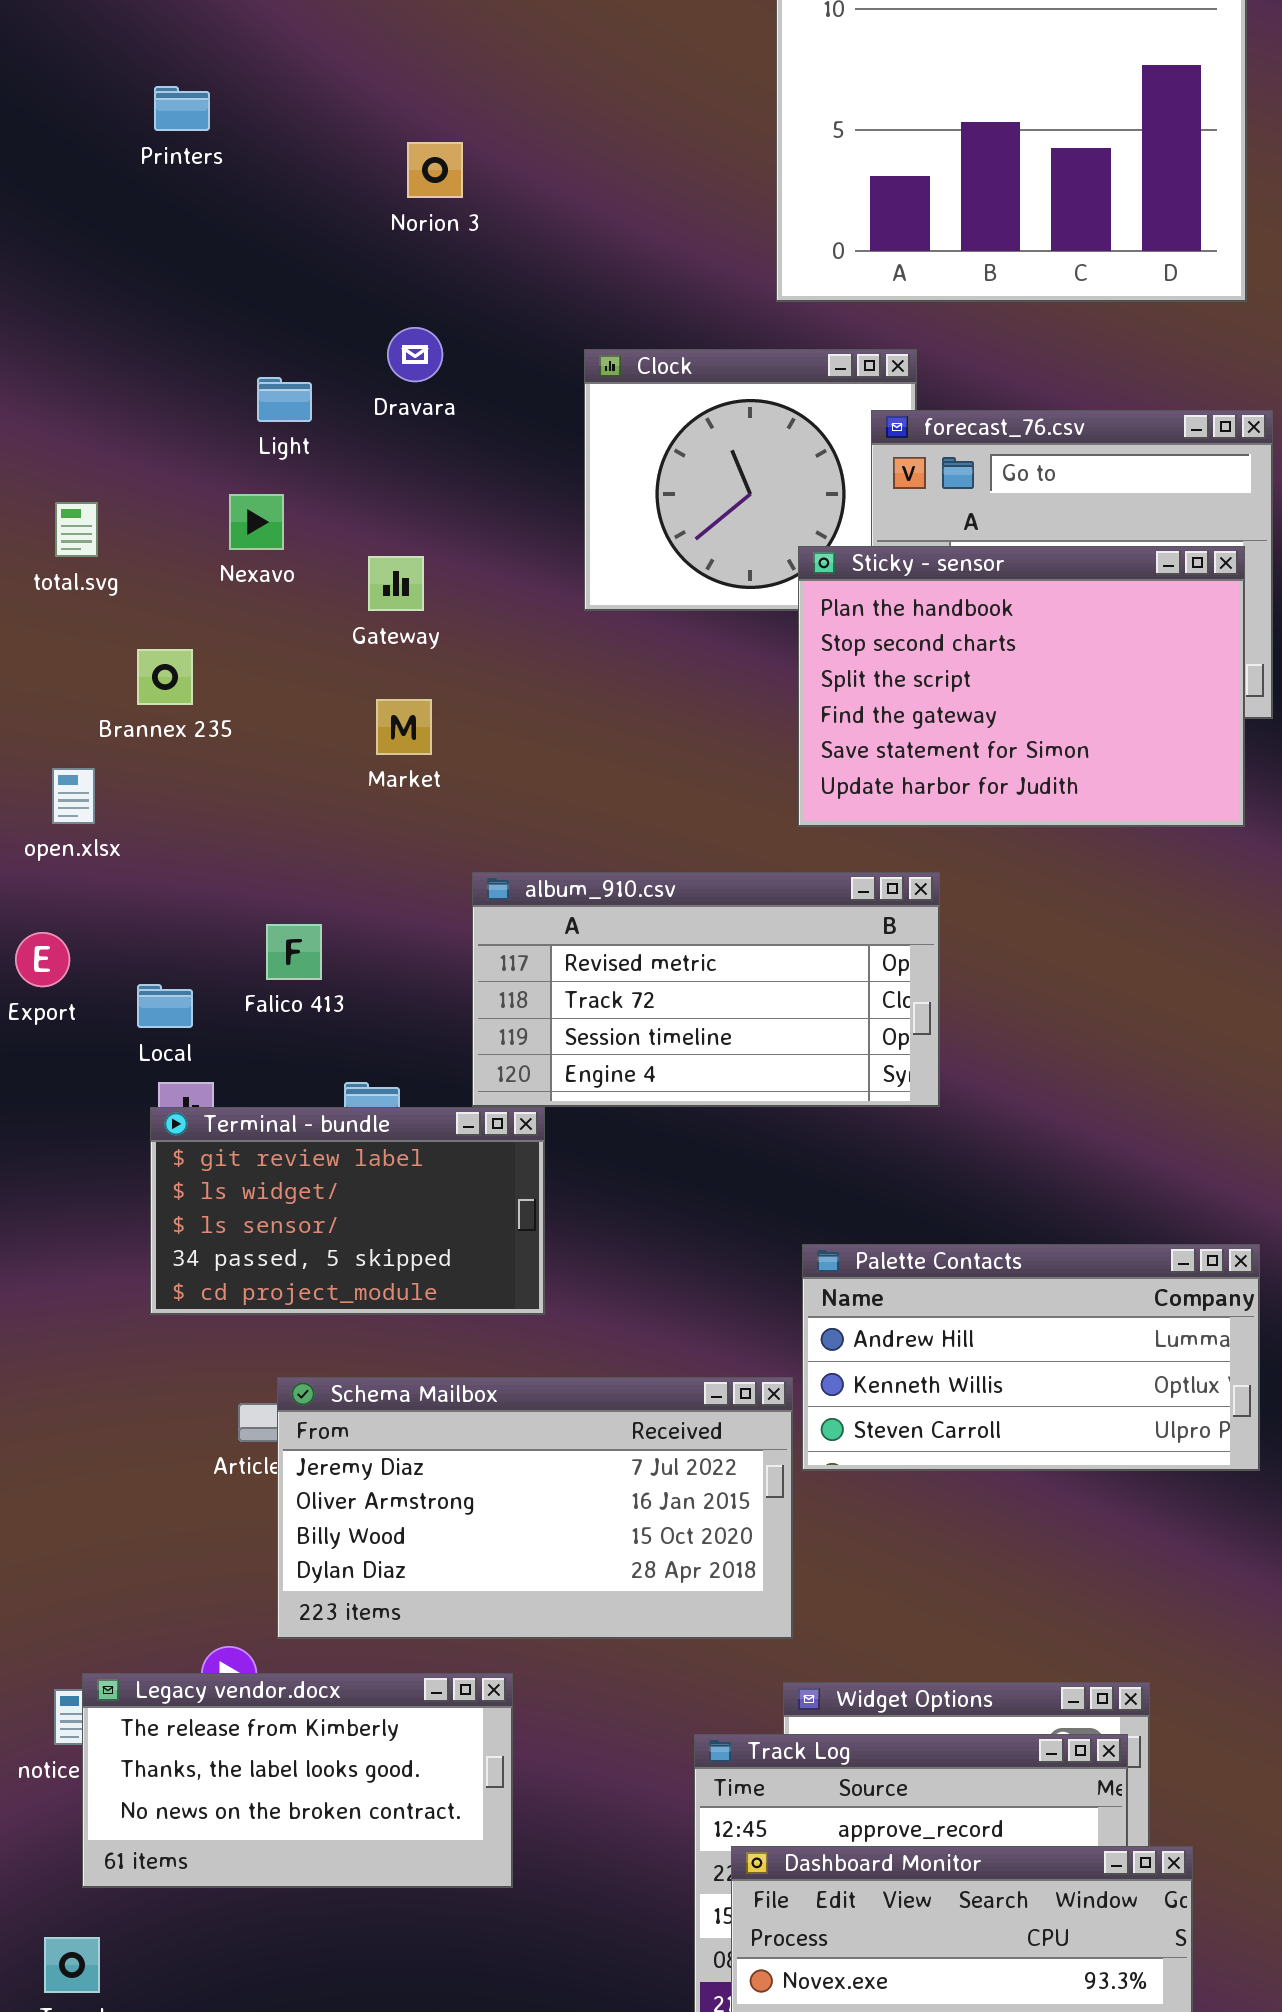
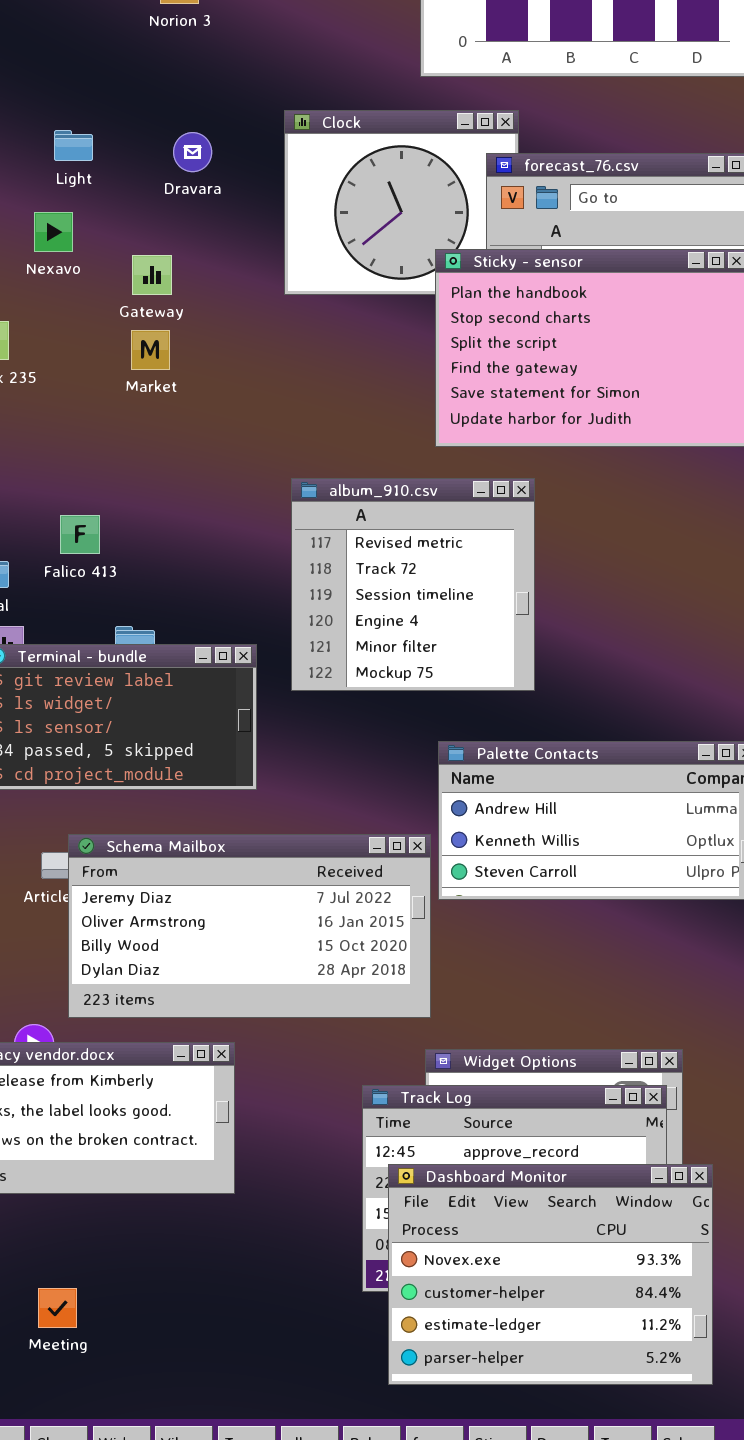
Dravara: [387,327,443,382] -> [173,132,212,172], moved
Market: [376,699,432,755] -> [131,330,170,370], moved
album_910.csv: [472,872,940,1107] -> [291,478,535,691], resized

